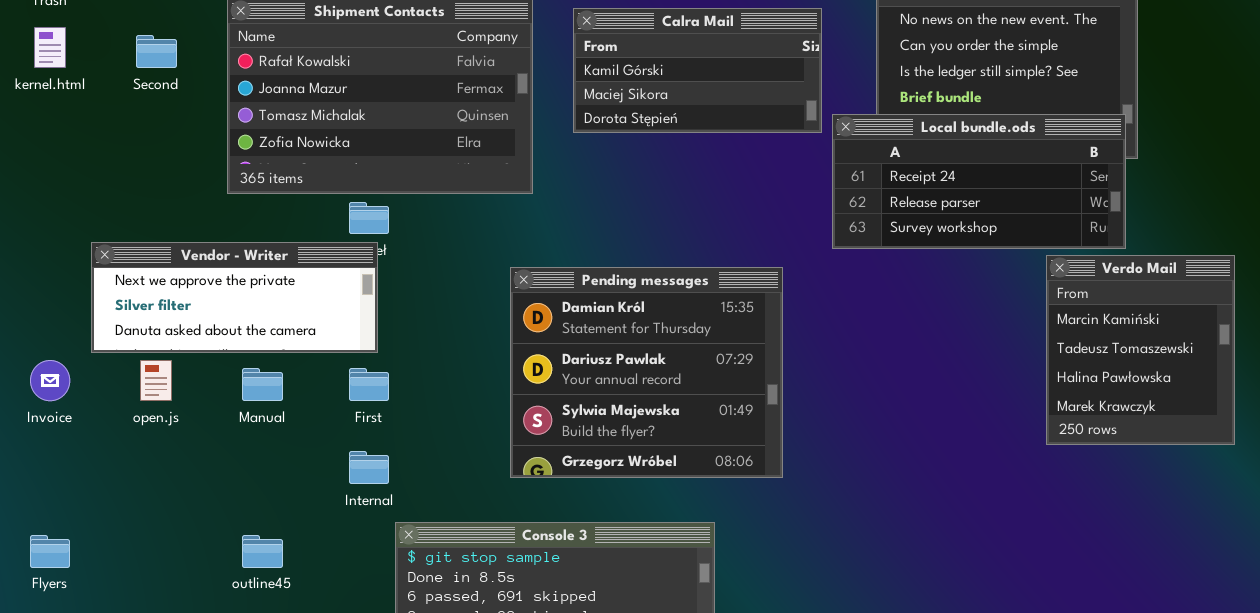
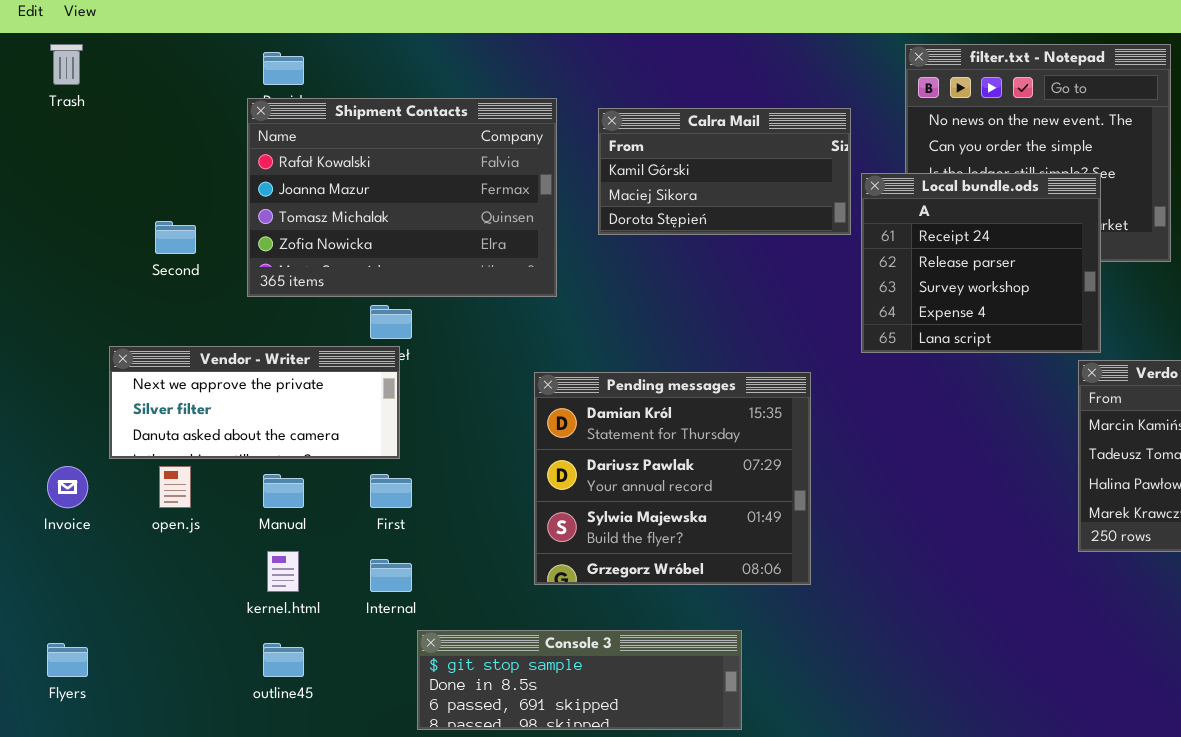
kernel.html: [34,27,66,68] -> [267,551,299,592], moved
Second: [136,35,177,68] -> [155,221,196,254], moved
Local bundle.ods: [832,114,1126,249] -> [861,173,1101,353], resized

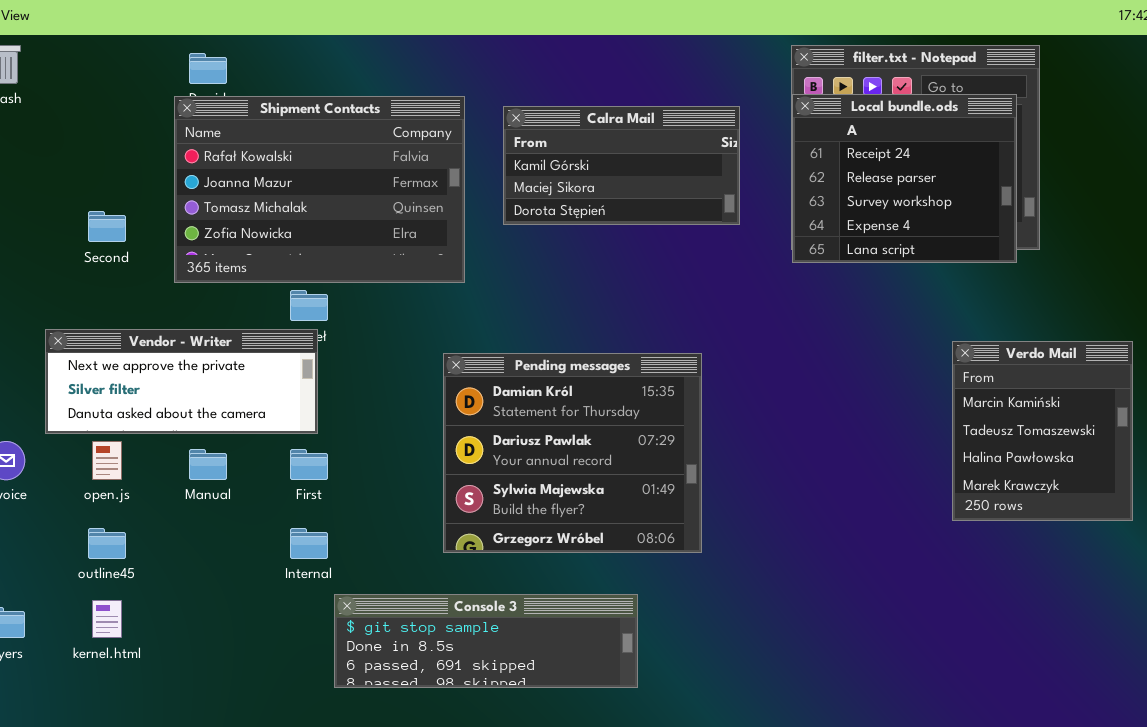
Local bundle.ods: [861,173,1101,353] -> [792,94,1017,263], moved
kernel.html: [267,551,299,592] -> [92,600,122,638], moved
outline45: [263,643,304,677] -> [88,528,126,559], moved

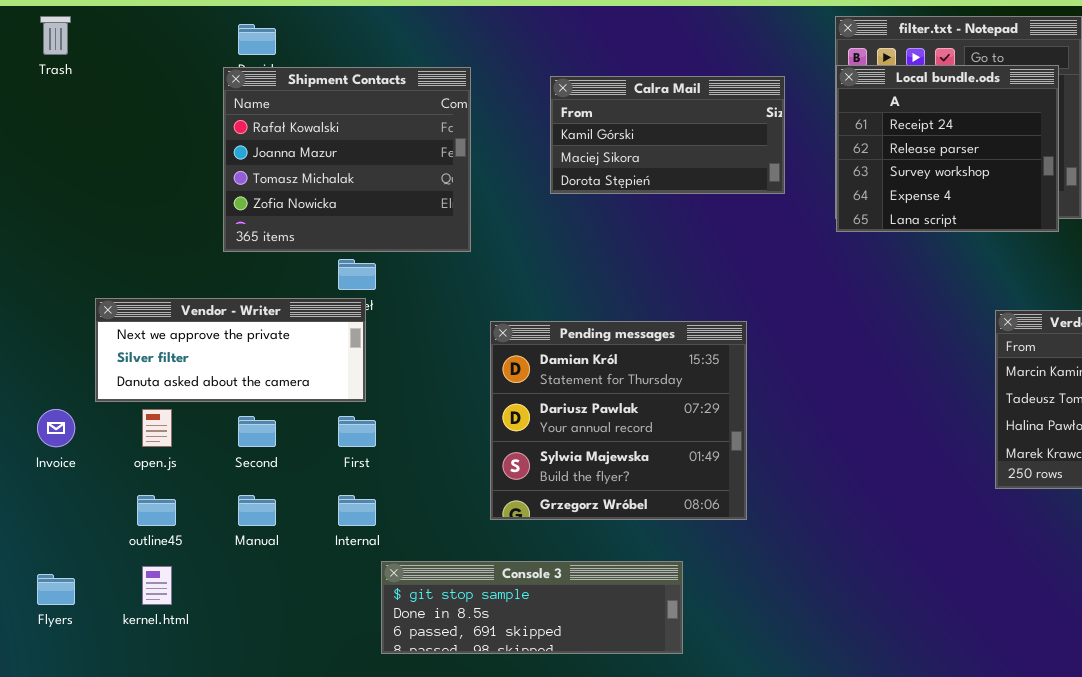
Shipment Contacts: [174,96,465,283] -> [223,67,471,252], resized
Second: [88,211,126,242] -> [238,416,276,447], moved
Manual: [189,449,227,480] -> [238,495,276,526], moved

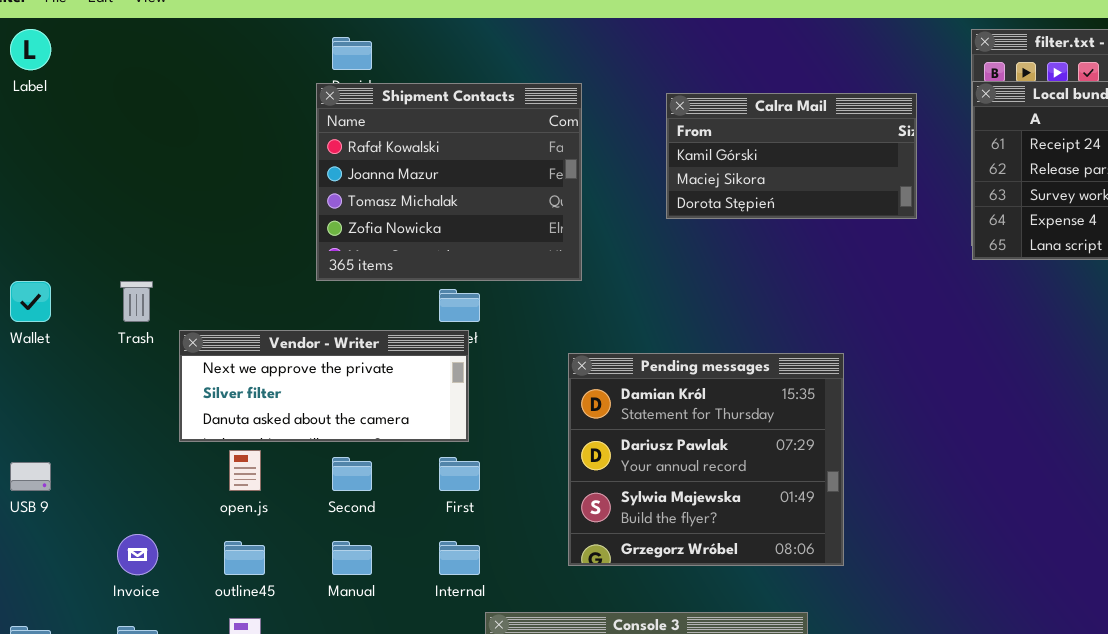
Trash: [40,16,71,55] -> [120,281,153,322], moved
Pending messages: [490,321,747,520] -> [568,353,844,566], moved
Invoice: [37,409,75,447] -> [117,534,158,575], moved

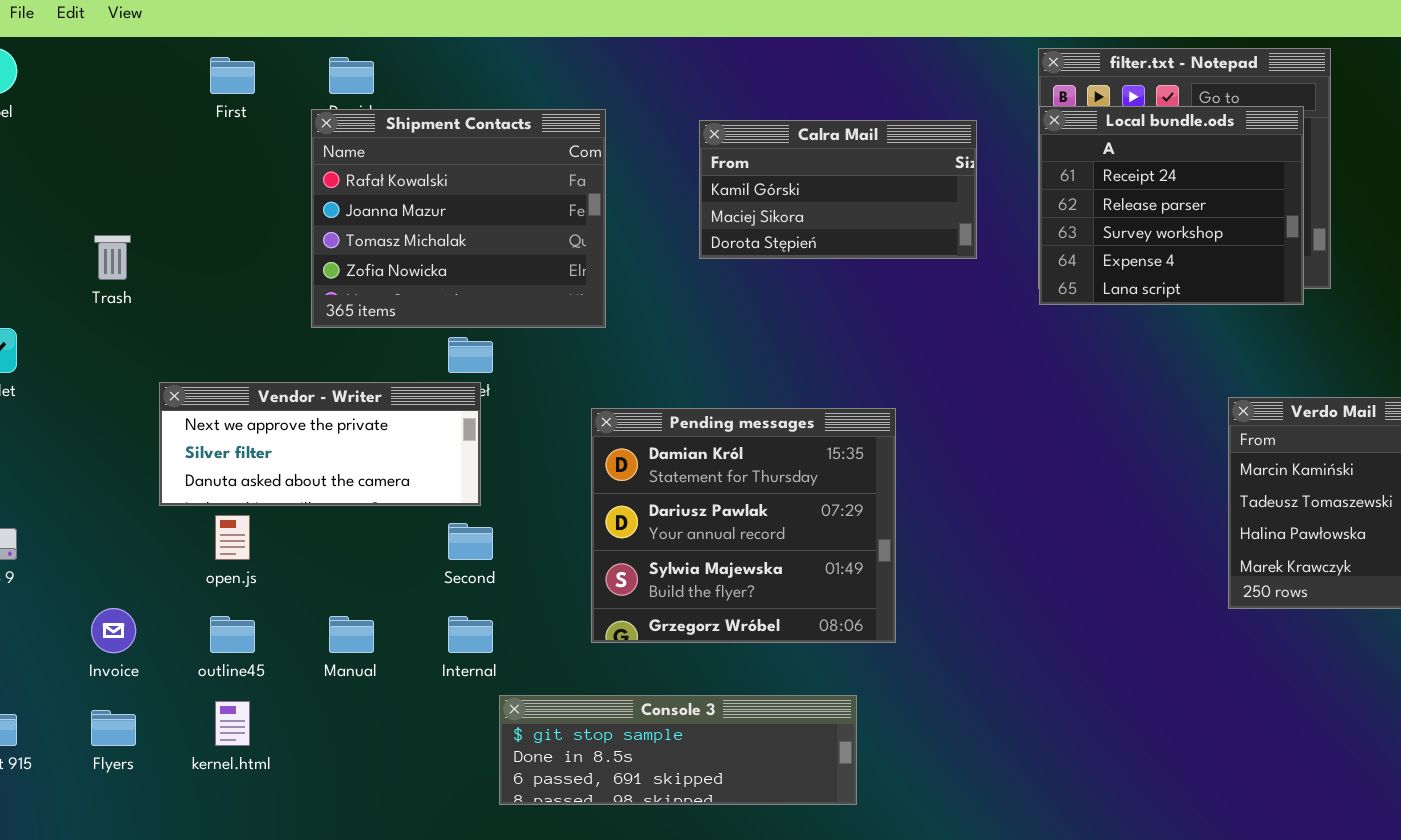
Trash: [120,281,153,322] -> [94,235,131,280], moved
Second: [332,457,372,491] -> [448,523,493,560], moved
First: [439,457,480,491] -> [210,57,255,94], moved

